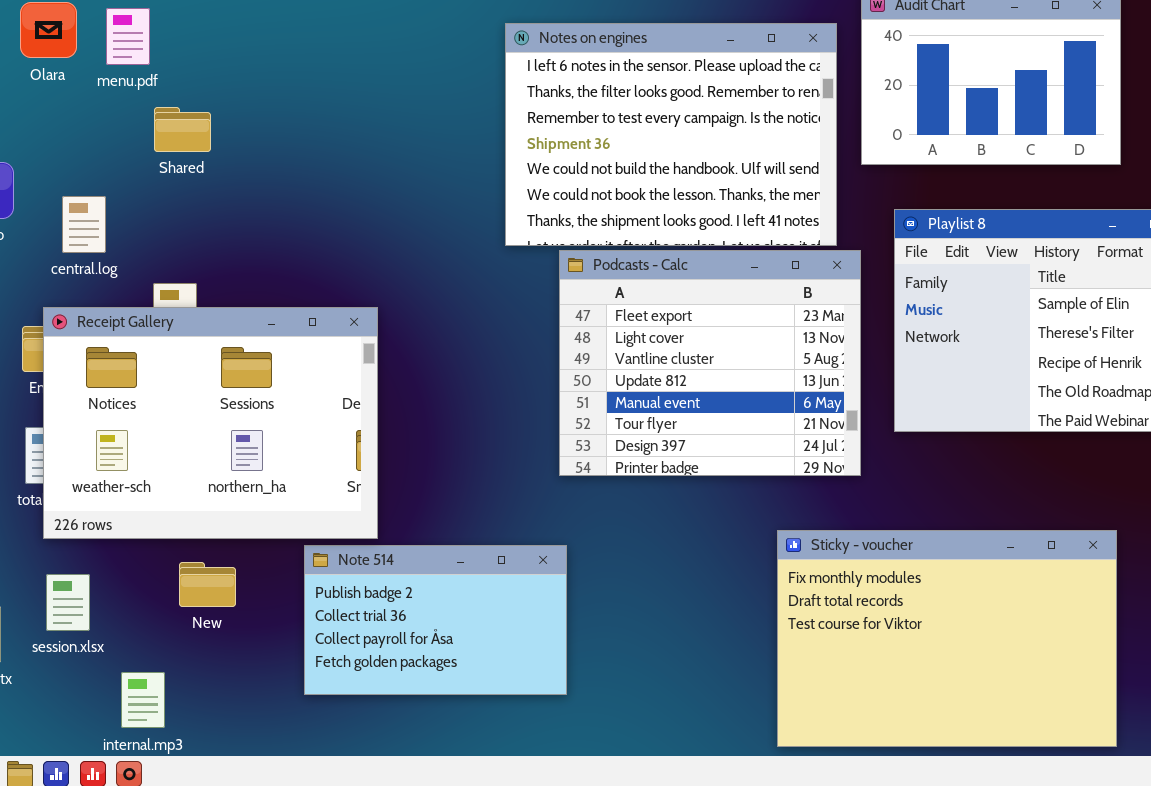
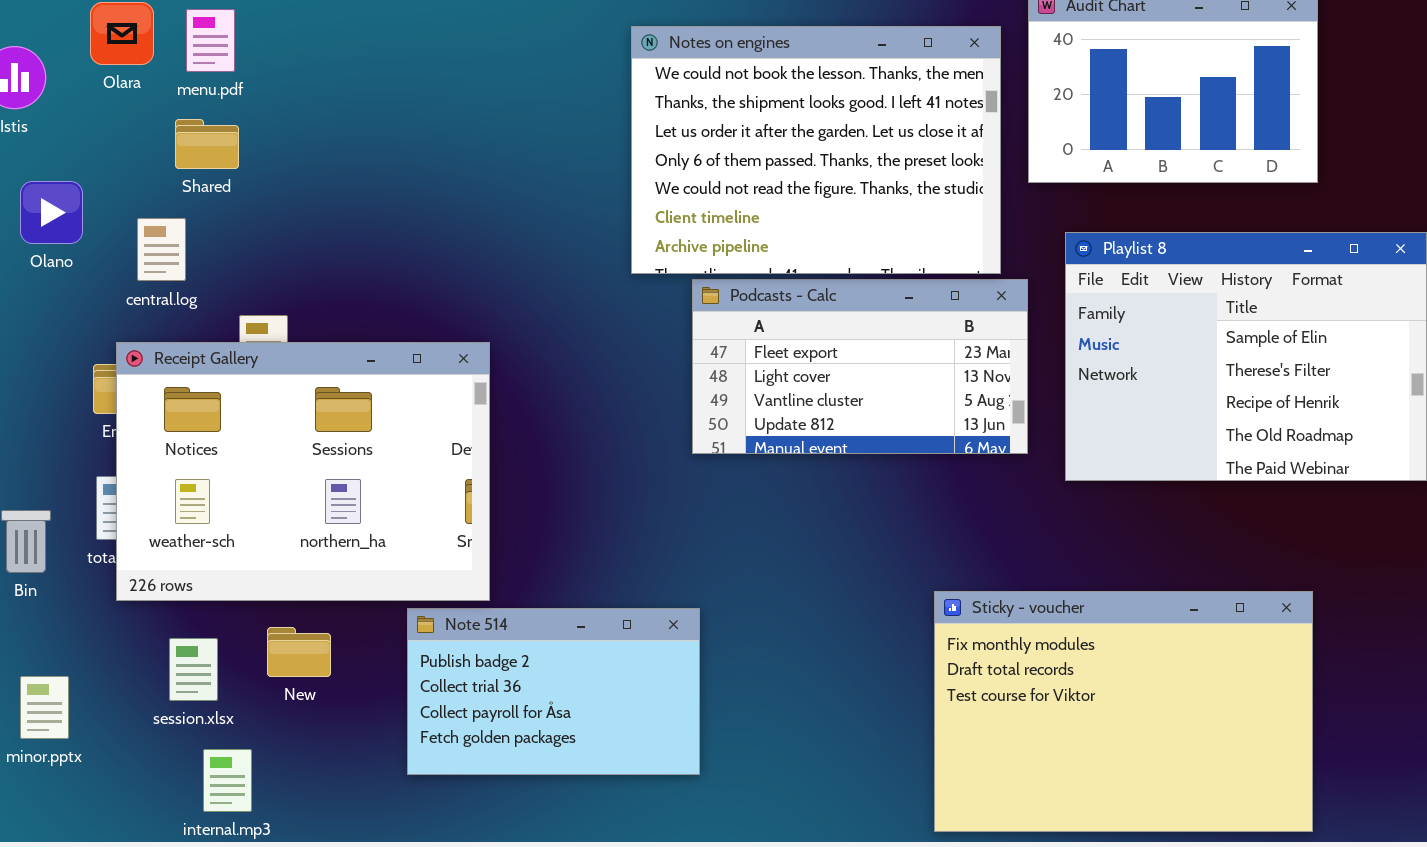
Notes on engines: [505,23,837,246] -> [631,26,1001,274], scrolled down 5 rows
Shared: [154,107,211,152] -> [175,119,239,169], moved
Podcasts - Calc: [559,250,861,476] -> [692,279,1028,454], resized
session.xlsx: [46,574,90,631] -> [169,638,218,701], moved

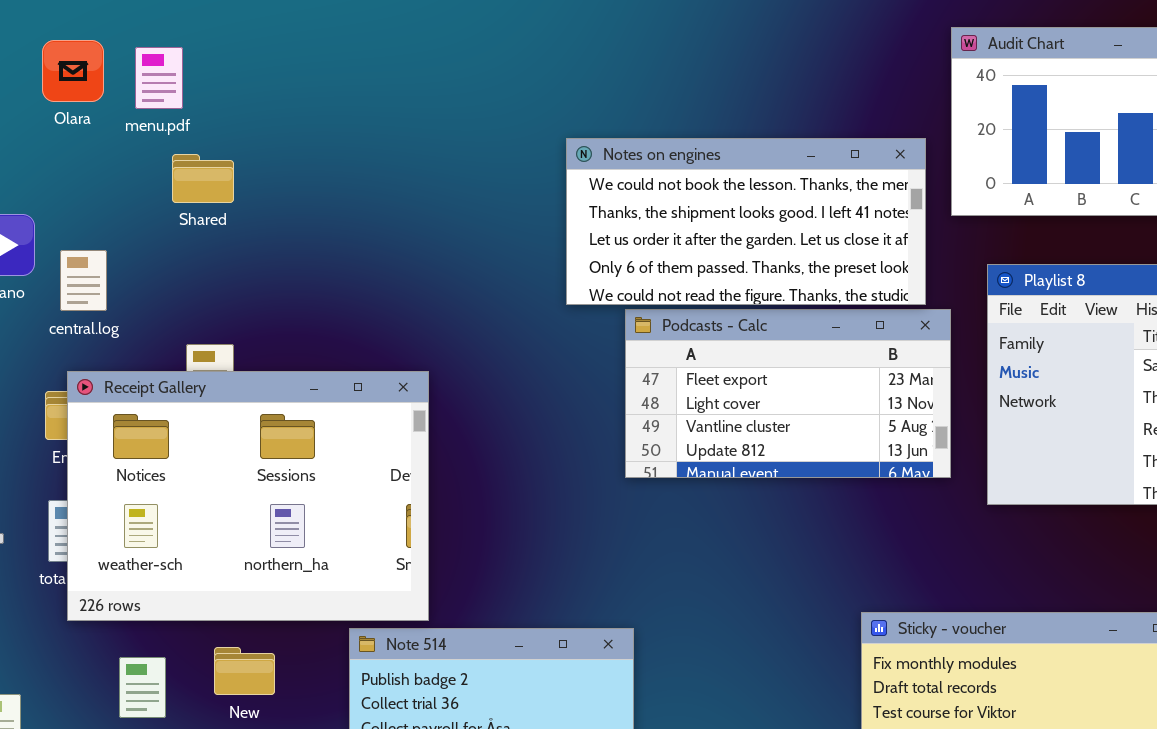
Notes on engines: [631,26,1001,274] -> [566,138,926,305], resized
Shared: [175,119,239,169] -> [172,154,234,203], moved
central.log: [137,218,186,281] -> [60,250,107,311], moved

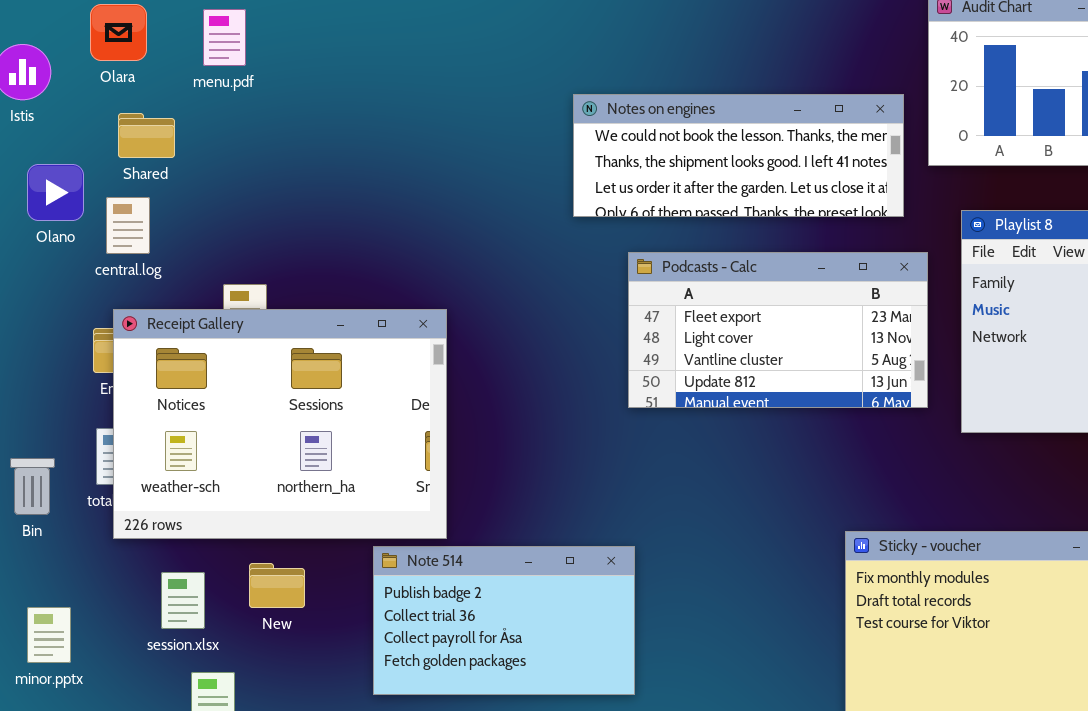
menu.pdf: [135,47,183,109] -> [203,9,246,66], moved
Notes on engines: [566,138,926,305] -> [573,94,904,217], resized
Shared: [172,154,234,203] -> [118,113,175,158], moved

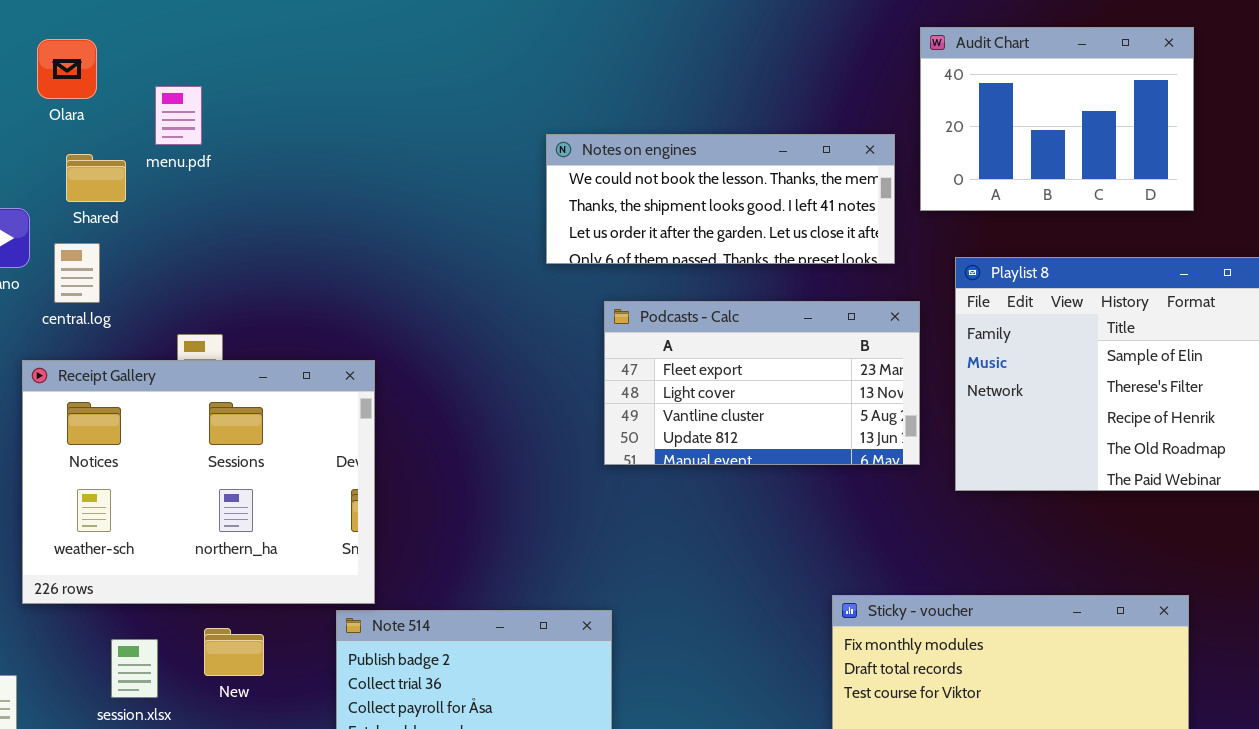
menu.pdf: [203,9,246,66] -> [155,86,202,145], moved
Receipt Gallery: [113,309,447,539] -> [22,360,375,604], moved

